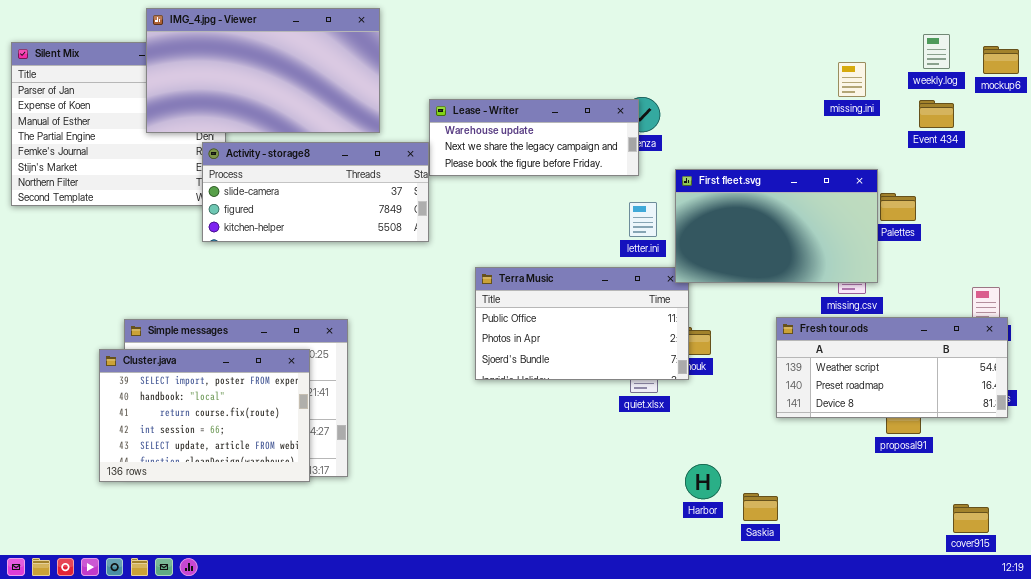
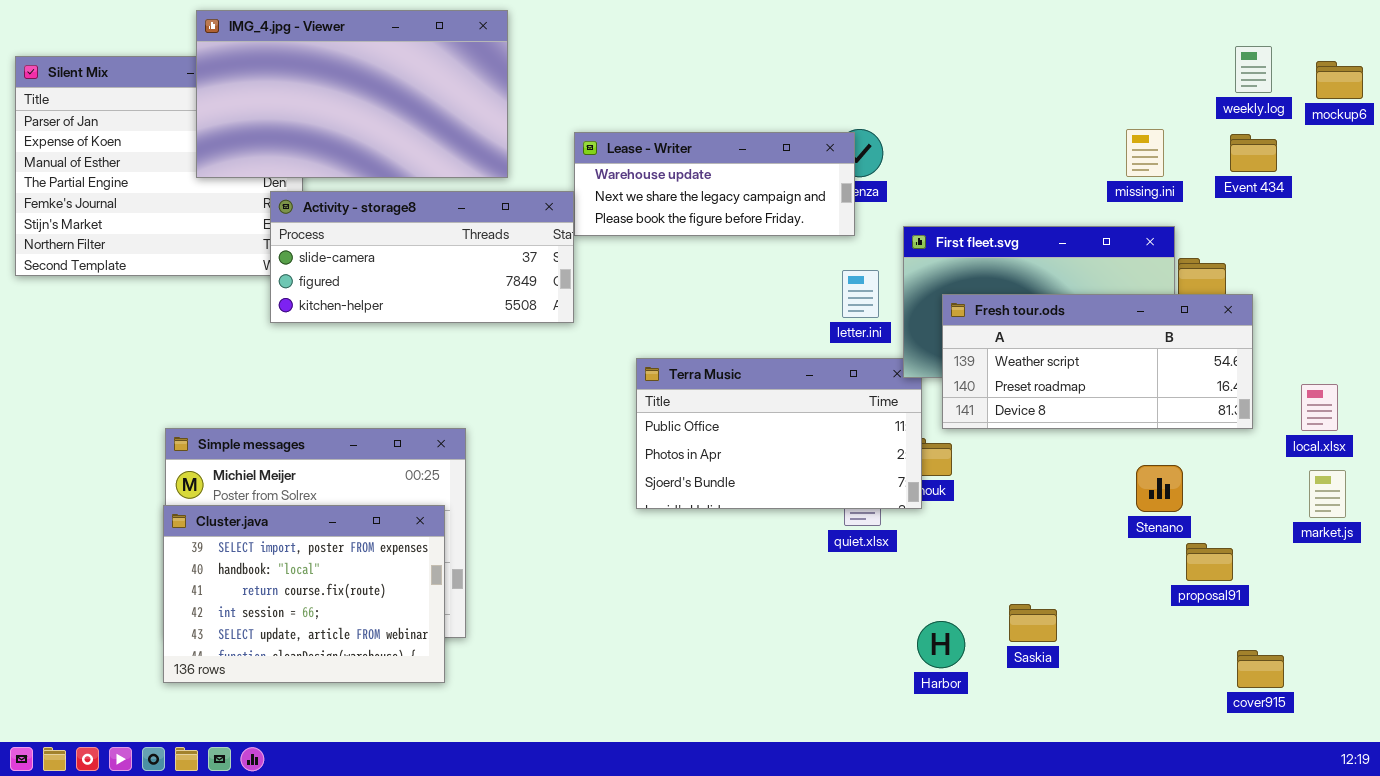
missing.ini: [838,62,866,97] -> [1126,129,1164,177], moved
Fresh tour.ods: [776,317,1008,418] -> [942,294,1253,429], moved
Cluster.java: [99,349,310,482] -> [163,505,445,683], moved
Saskia: [743,493,778,521] -> [1009,604,1057,642], moved
cover915: [953,504,989,533] -> [1237,650,1284,688], moved

